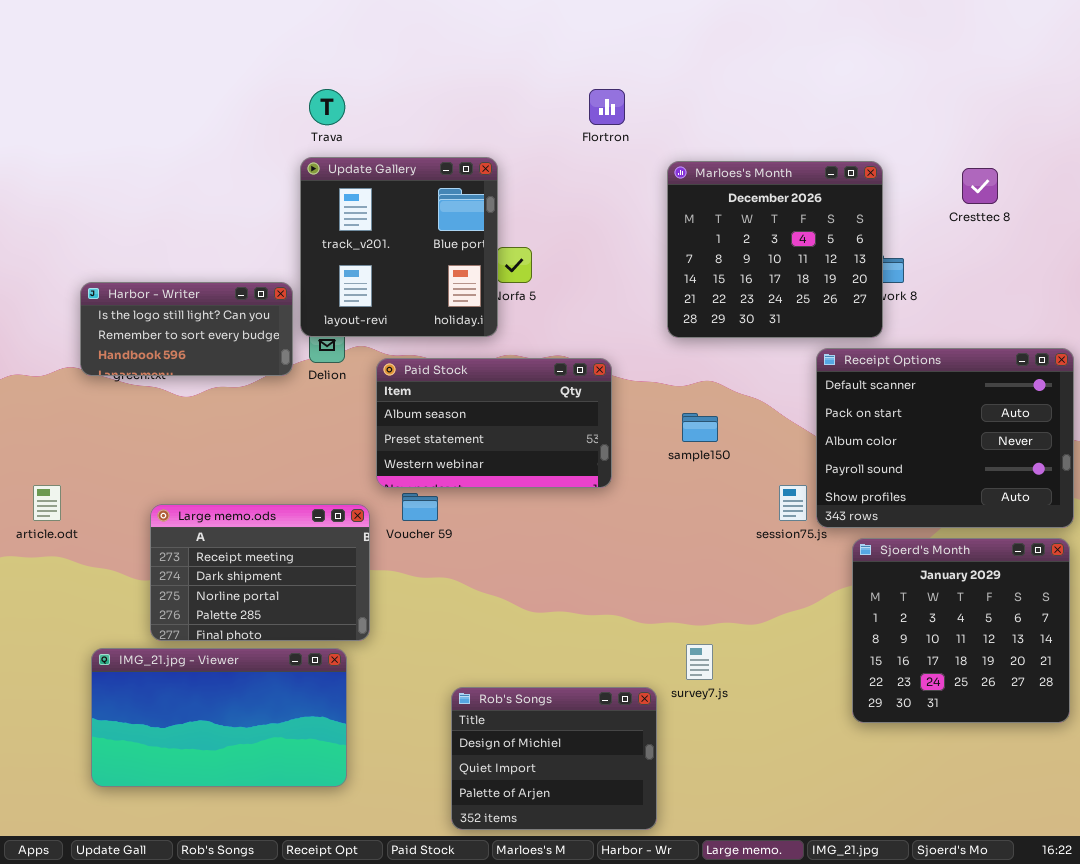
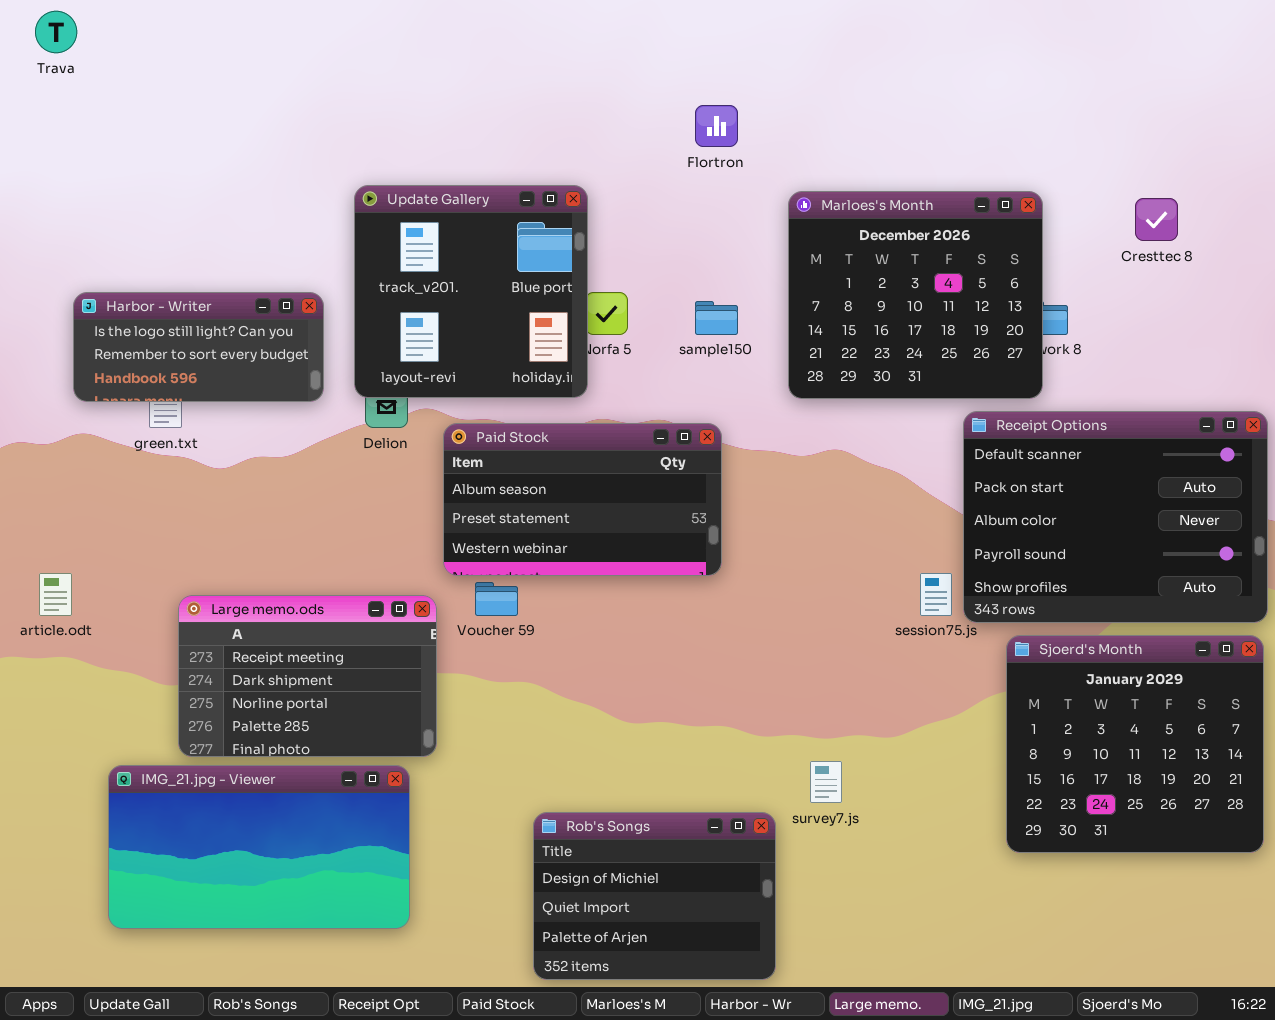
Trava: [309,89,345,125] -> [35,11,77,53], moved
Harbor - Writer: [80,282,293,376] -> [73,292,324,402], moved
sample150: [682,413,718,442] -> [695,301,738,335], moved

